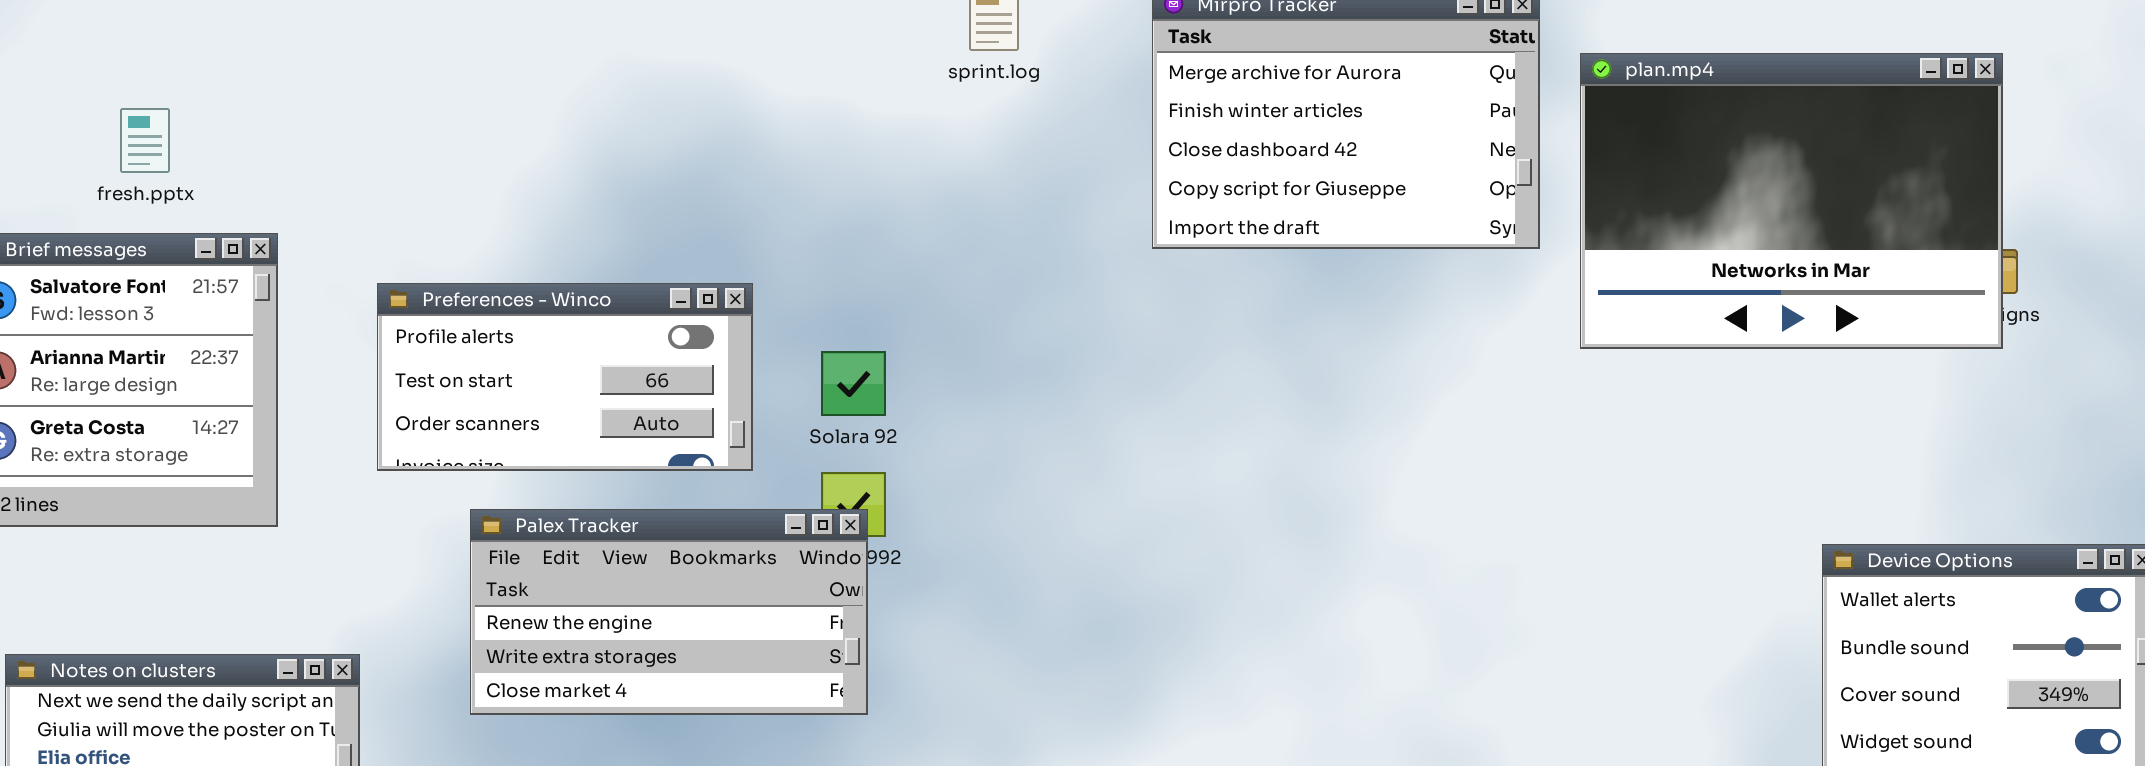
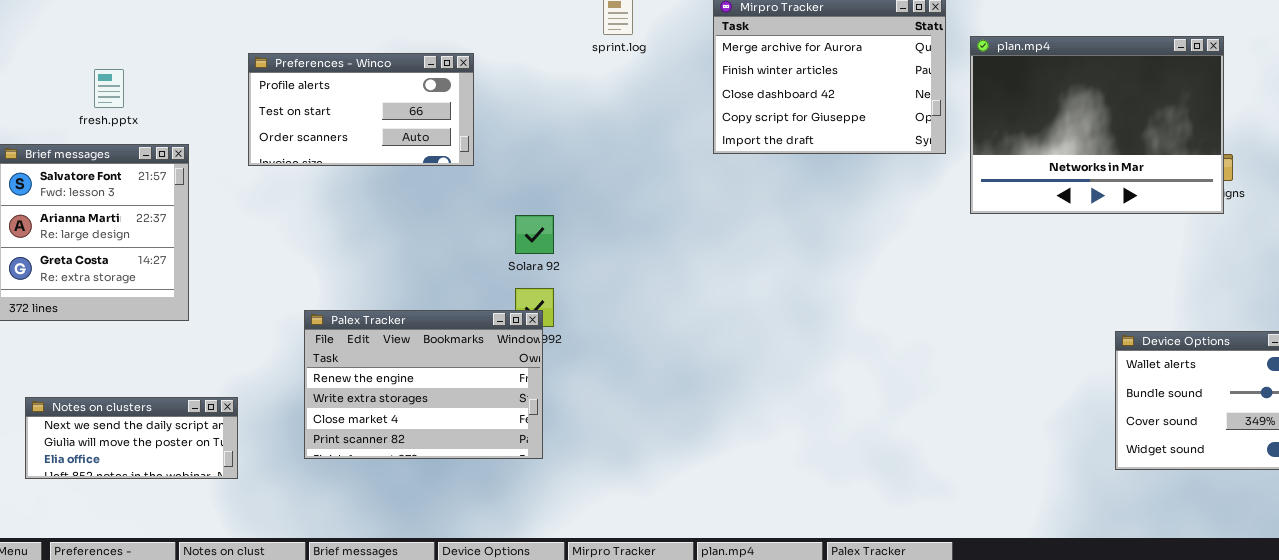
Preferences - Winco: [377,283,753,471] -> [248,53,474,166], moved
Palex Tracker: [470,509,868,715] -> [304,310,543,459], resized

